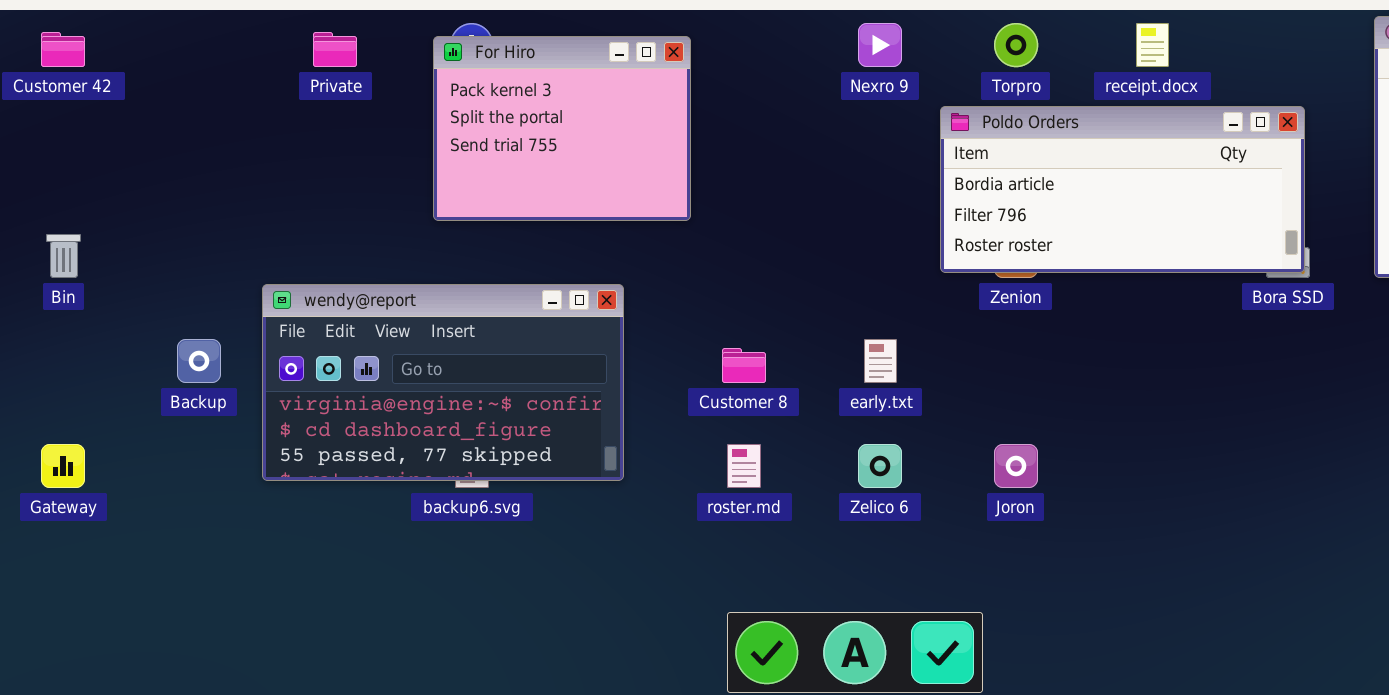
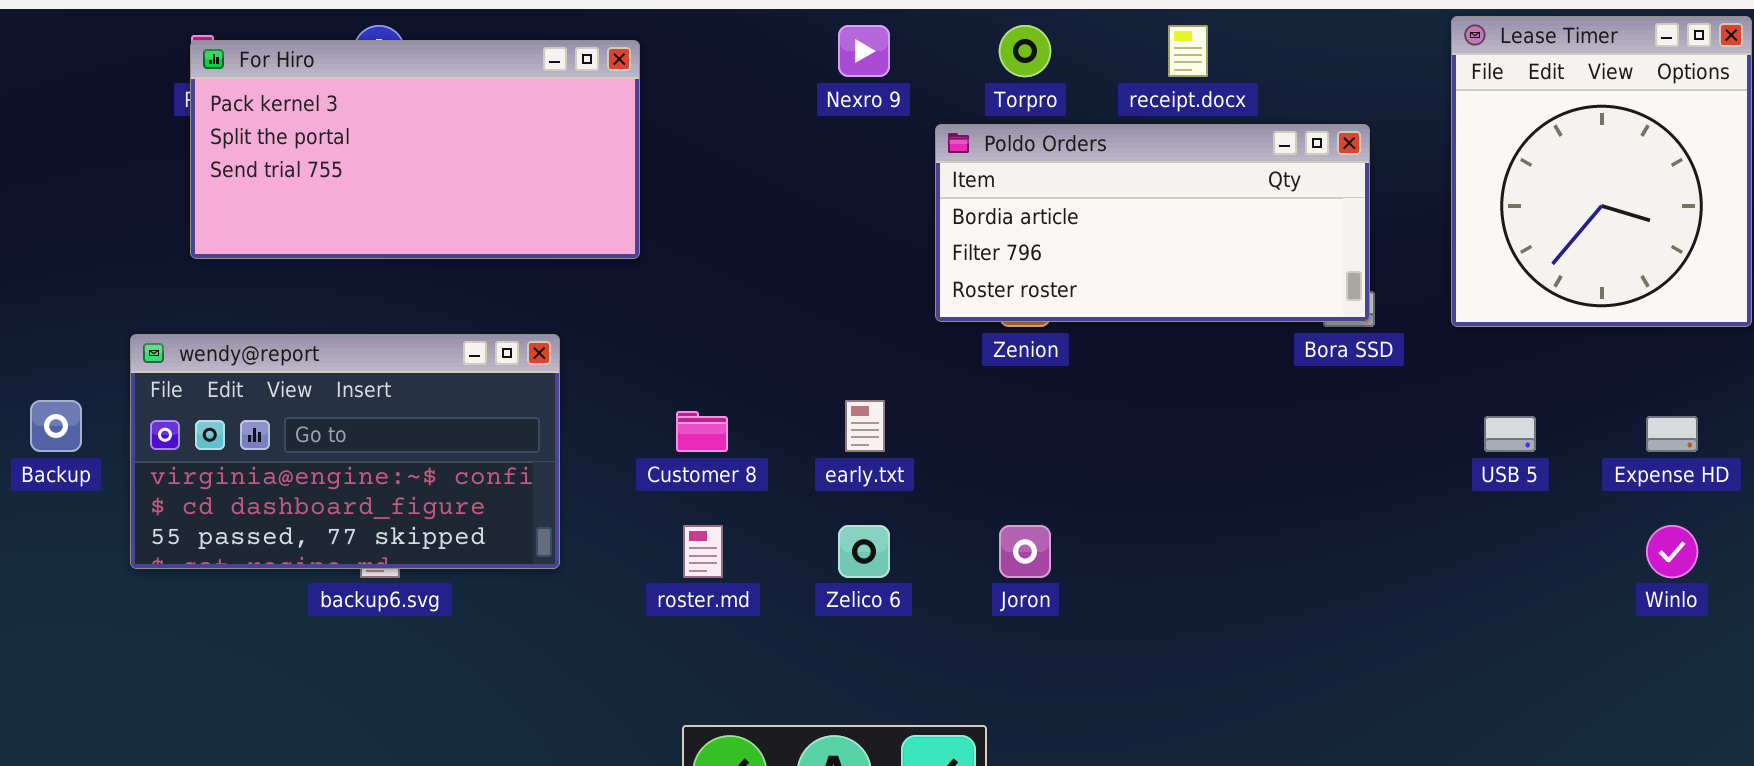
For Hiro: [433,36,691,221] -> [190,40,640,259], resized

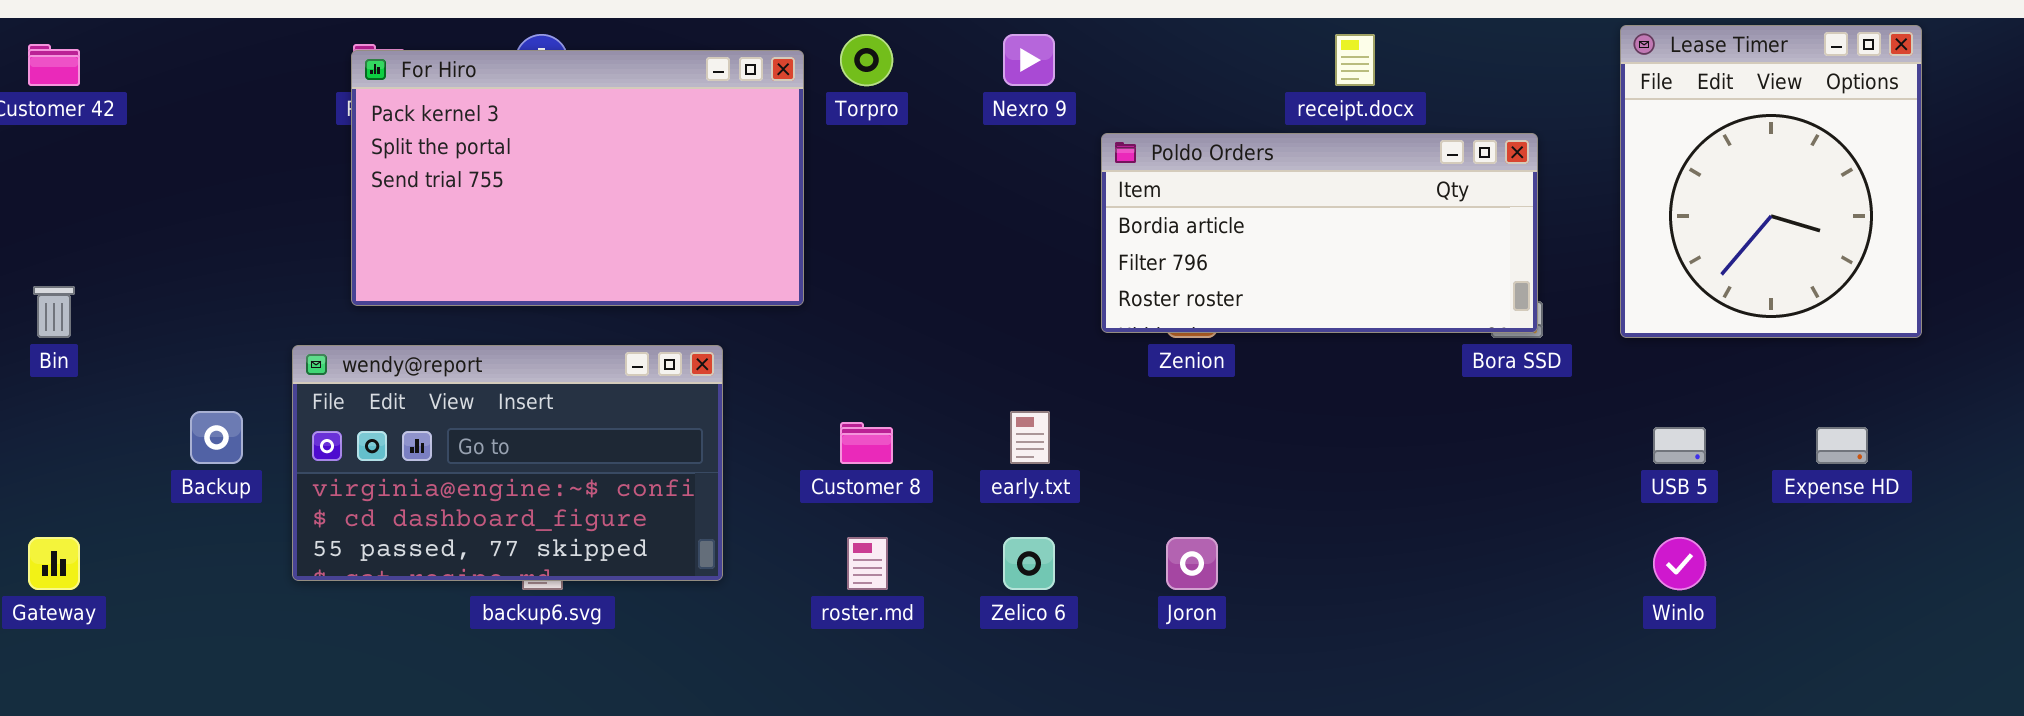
Torpro: [999,25,1051,77] -> [840,34,893,86], moved
For Hiro: [190,40,640,259] -> [351,50,804,306], resized
Winlo: [1646,525,1698,578] -> [1653,537,1706,590], moved

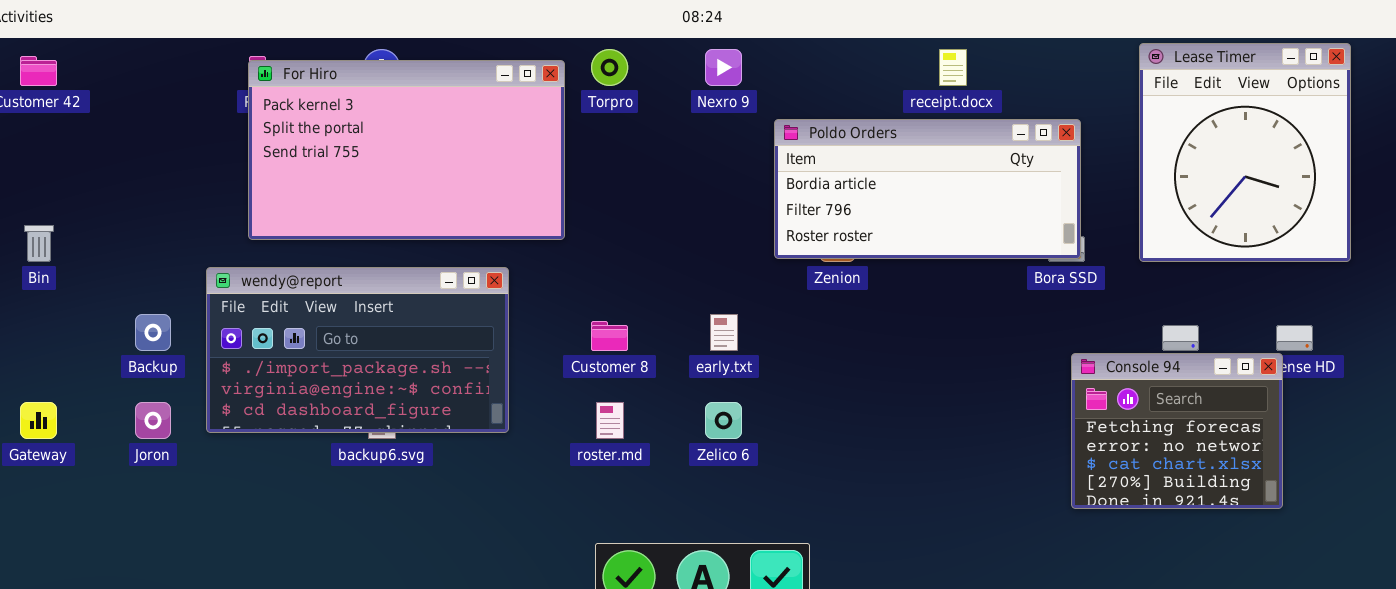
wendy@report: [292,345,723,581] -> [206,267,509,433], scrolled up 1 row
Console 94: none -> [1071,353,1283,509], opened
Joron: [1166,537,1218,590] -> [135,402,171,439], moved

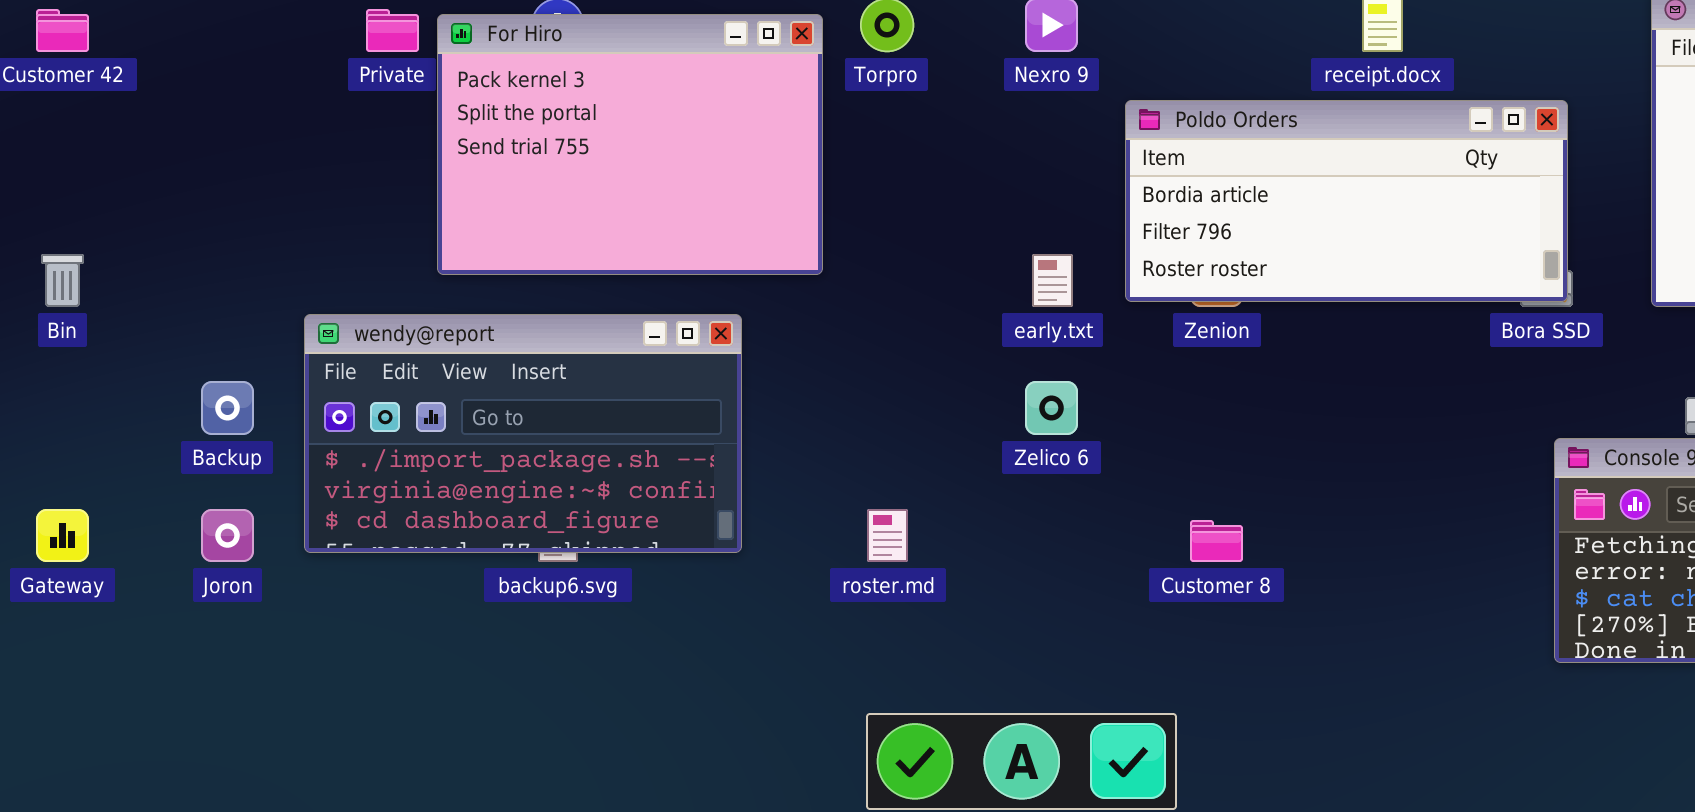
For Hiro: [248,60,565,240] -> [437,14,823,275], resized
early.txt: [710,314,738,351] -> [1032,254,1073,307], moved
Customer 8: [591,321,628,351] -> [1190,520,1243,562], moved
Zelico 6: [705,402,742,439] -> [1025,381,1078,435], moved

